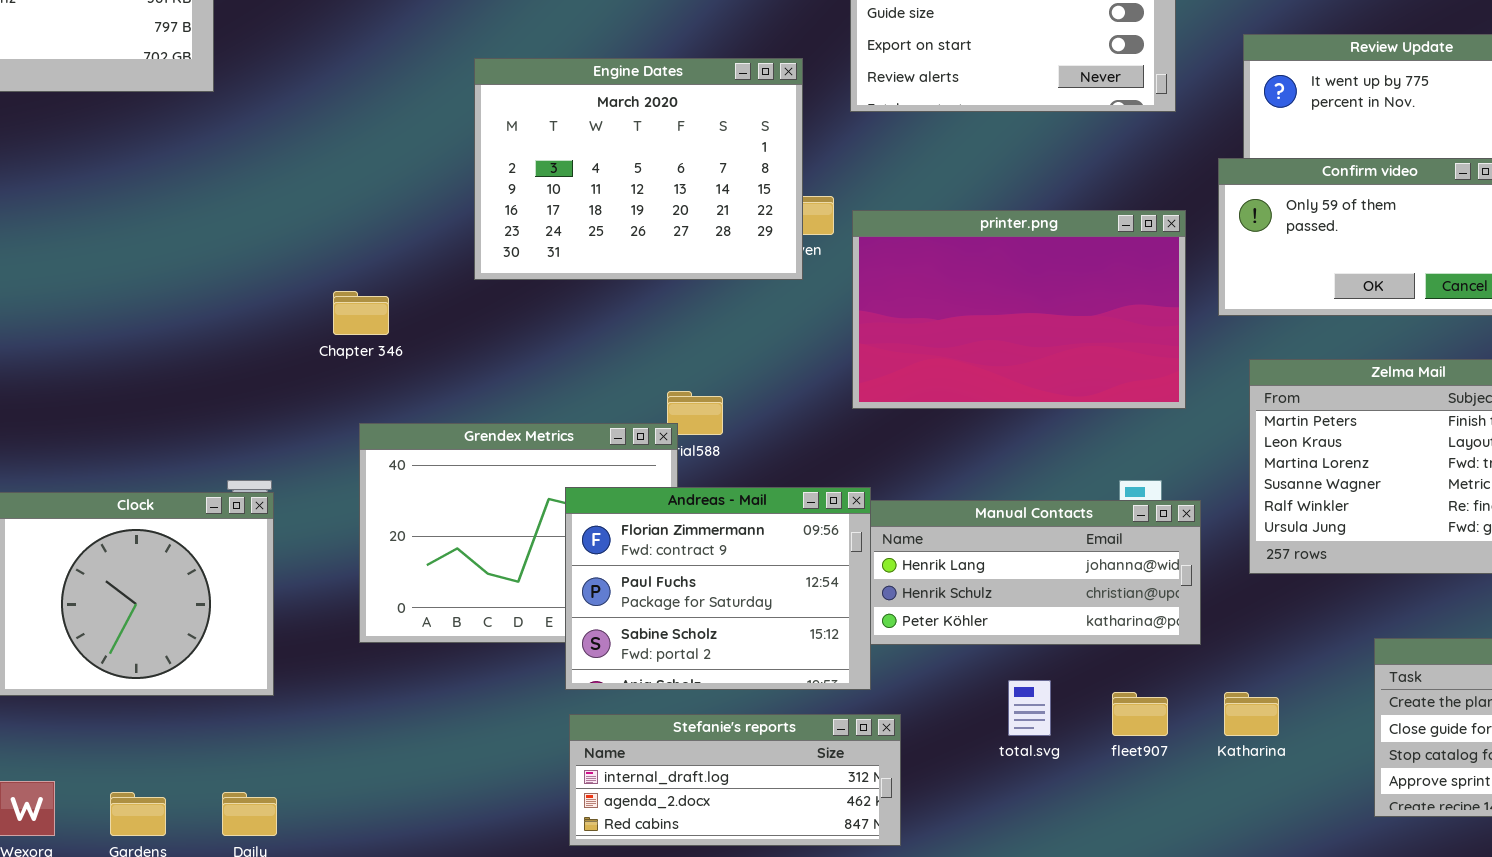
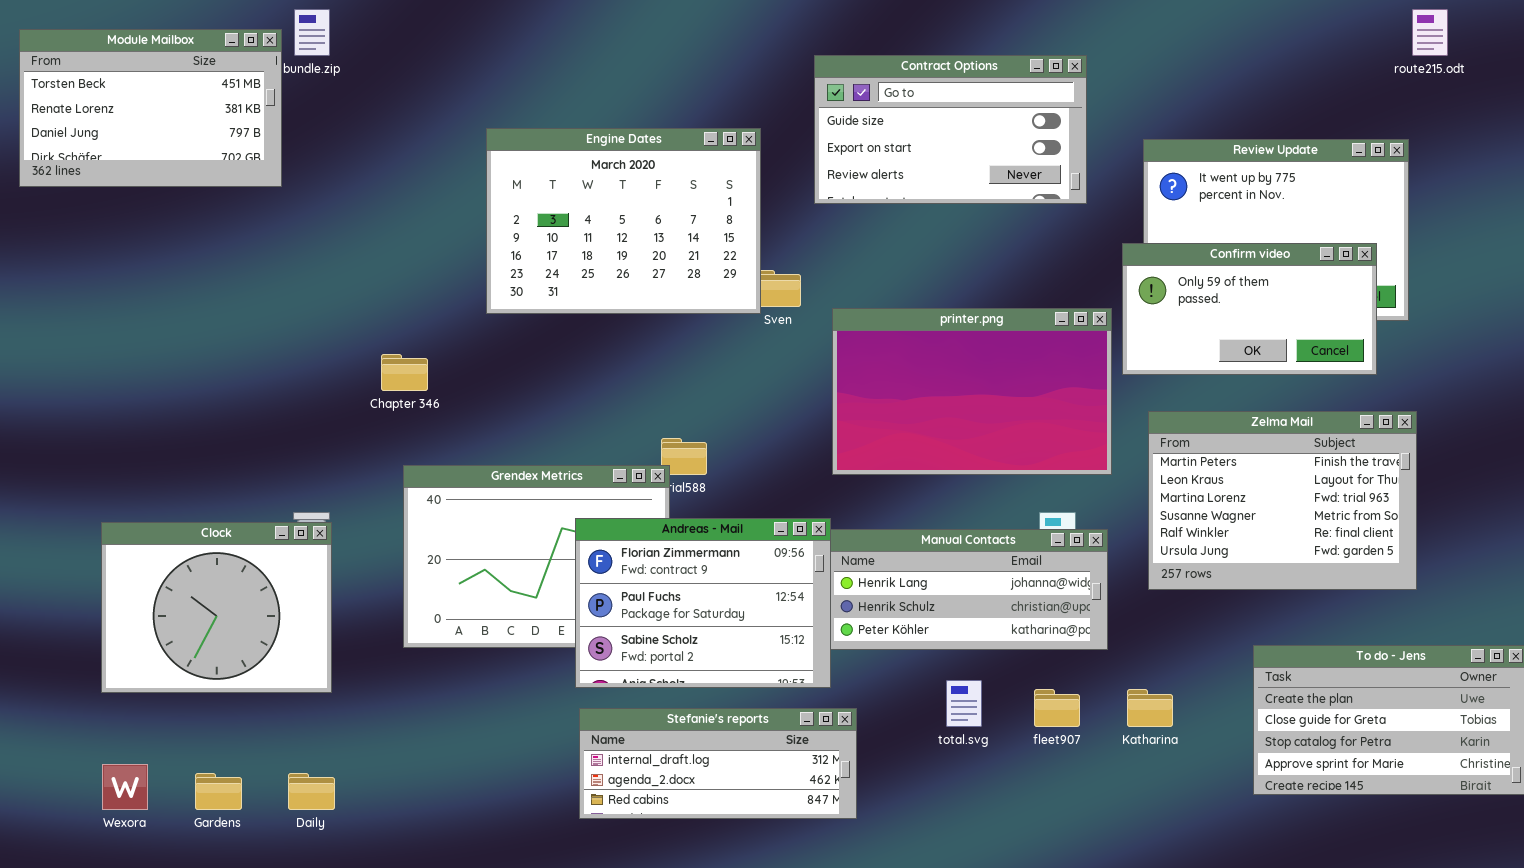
Engine Dates: [474,58,803,280] -> [486,128,761,314], moved
printer.png: [852,210,1186,409] -> [832,308,1112,475], moved

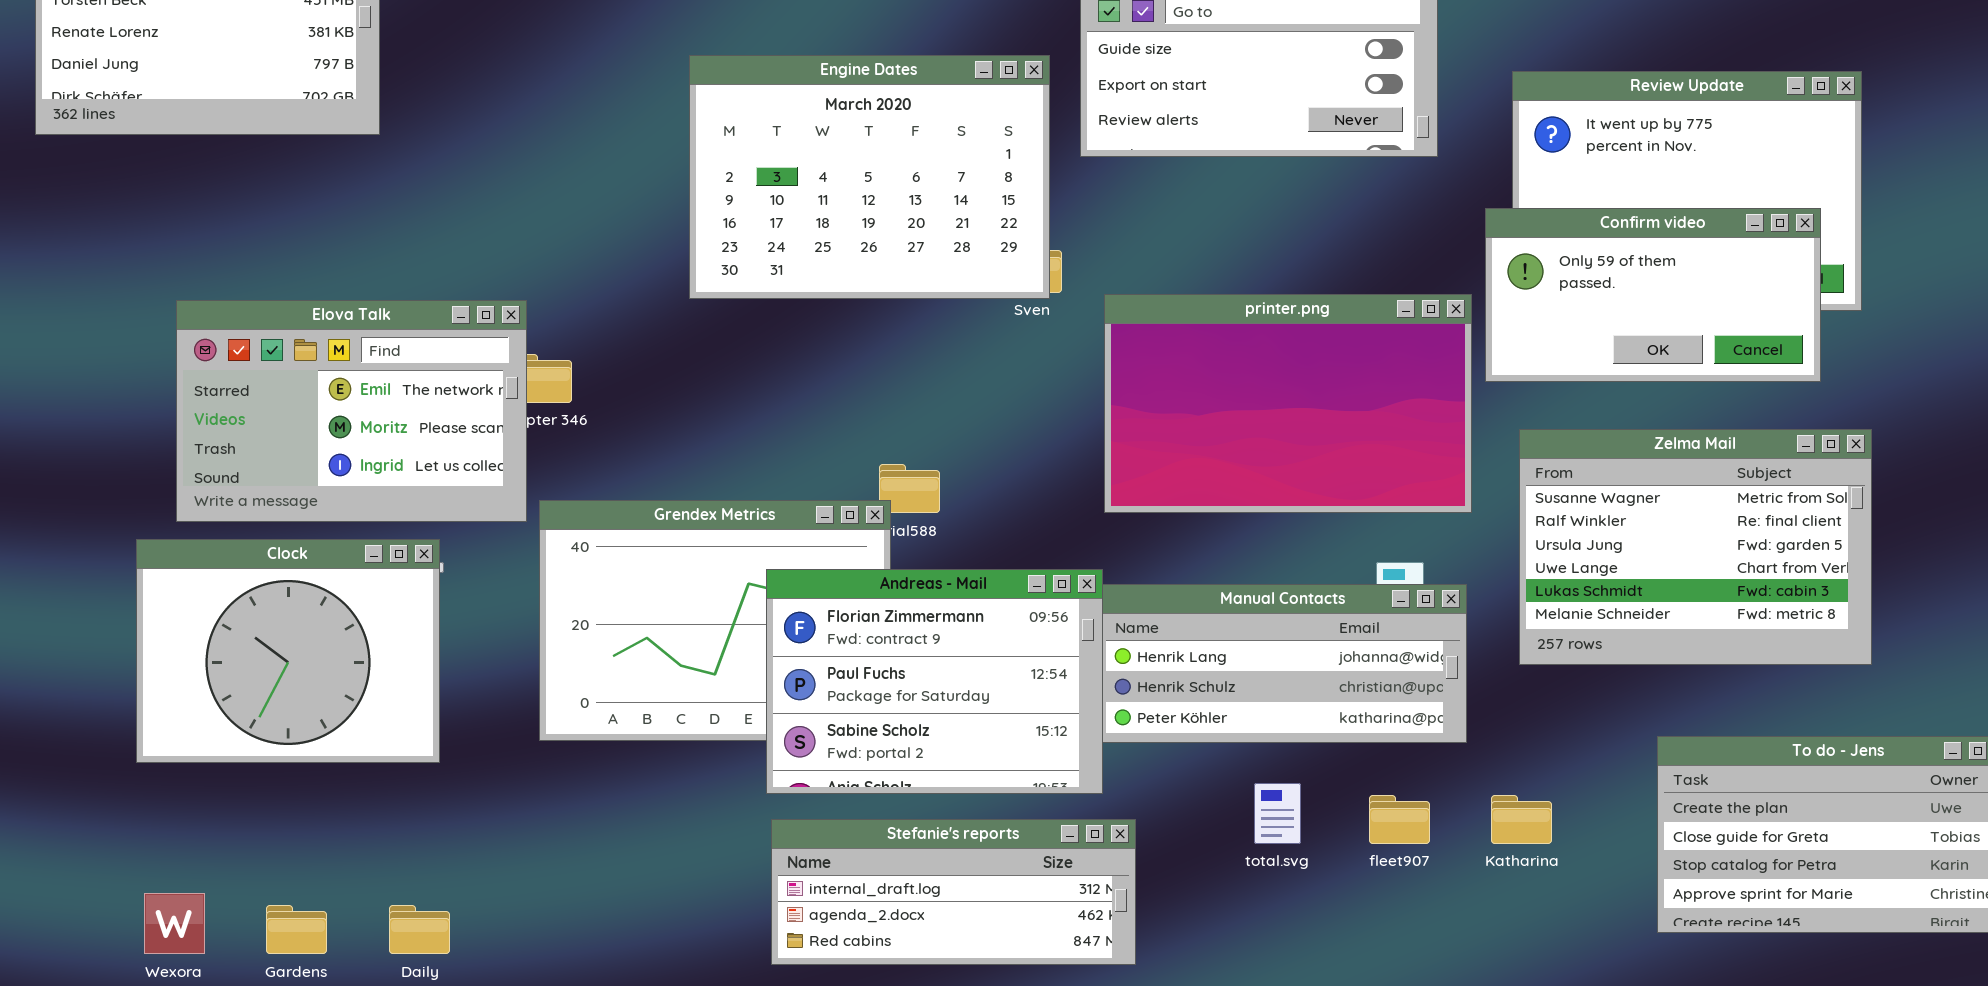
Engine Dates: [486,128,761,314] -> [689,55,1050,299], moved
Elova Talk: none -> [176,300,527,522], opened
Zelma Mail: [1148,411,1417,590] -> [1519,429,1872,665], scrolled down 3 rows
Clock: [101,522,332,693] -> [136,539,440,763], moved

